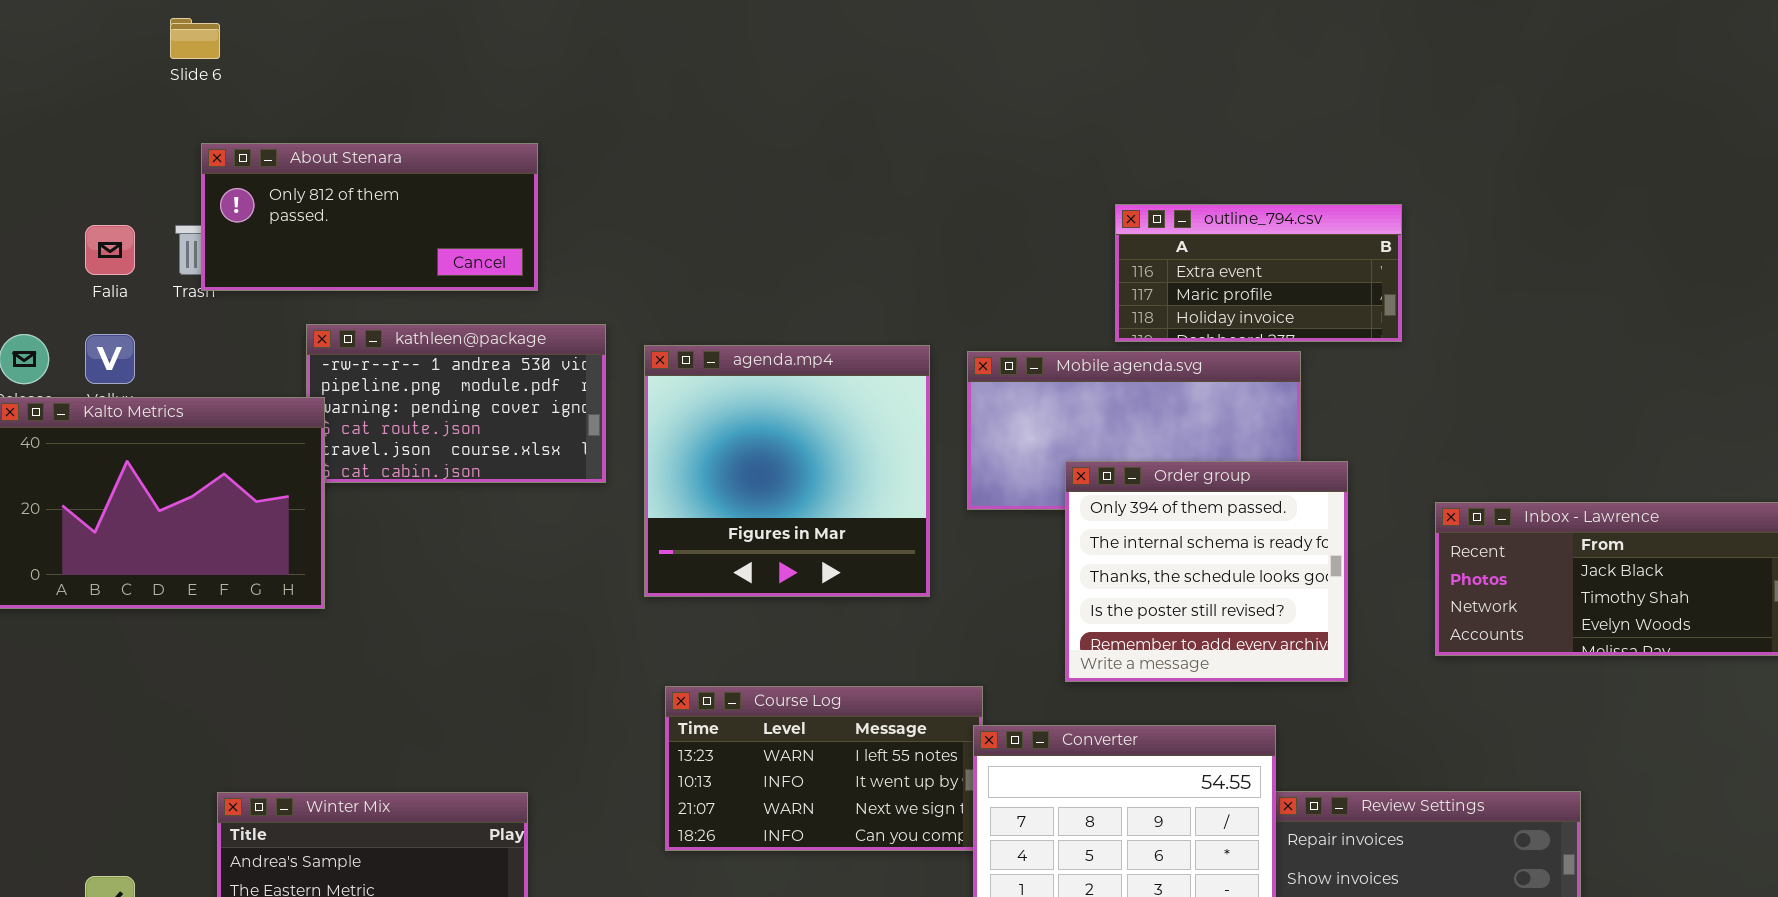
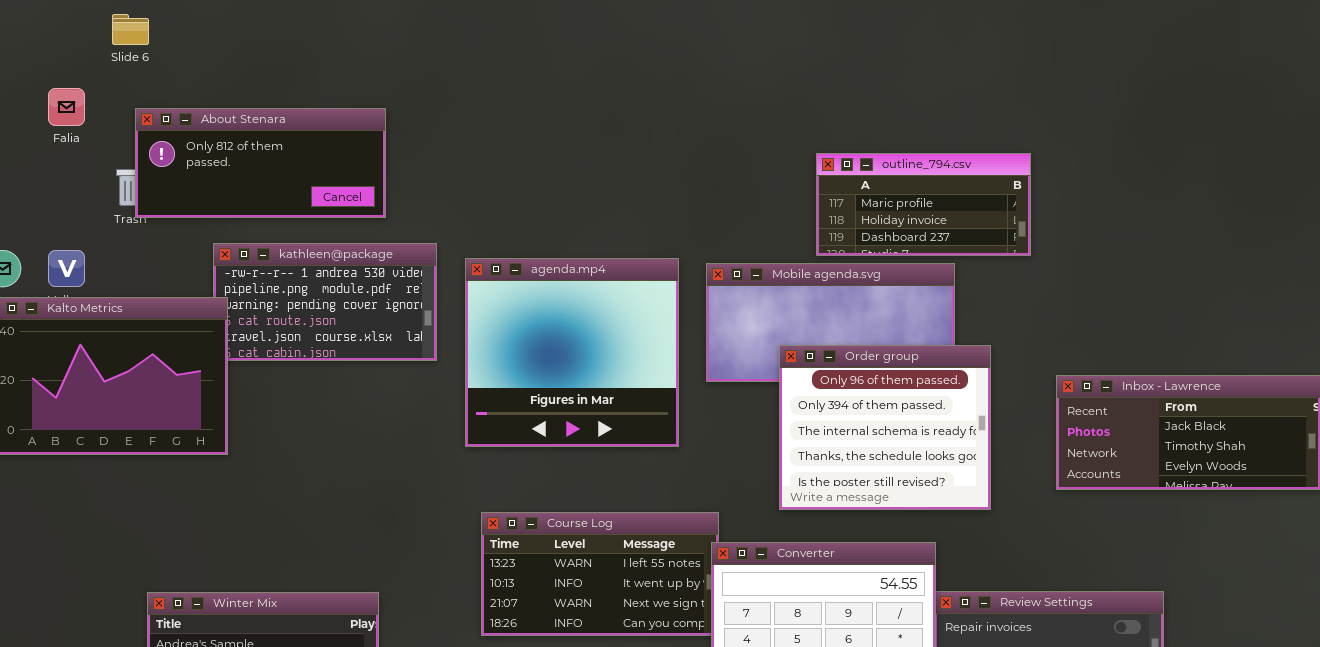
outline_794.csv: [1115,204,1402,342] -> [816,153,1031,256], scrolled down 1 row
Falia: [85,225,135,275] -> [48,88,85,126], moved
Order group: [1065,461,1348,682] -> [779,345,991,510], scrolled up 1 row

